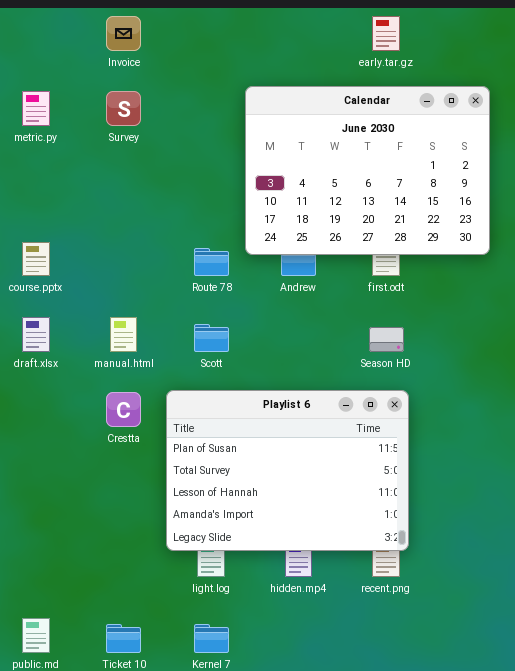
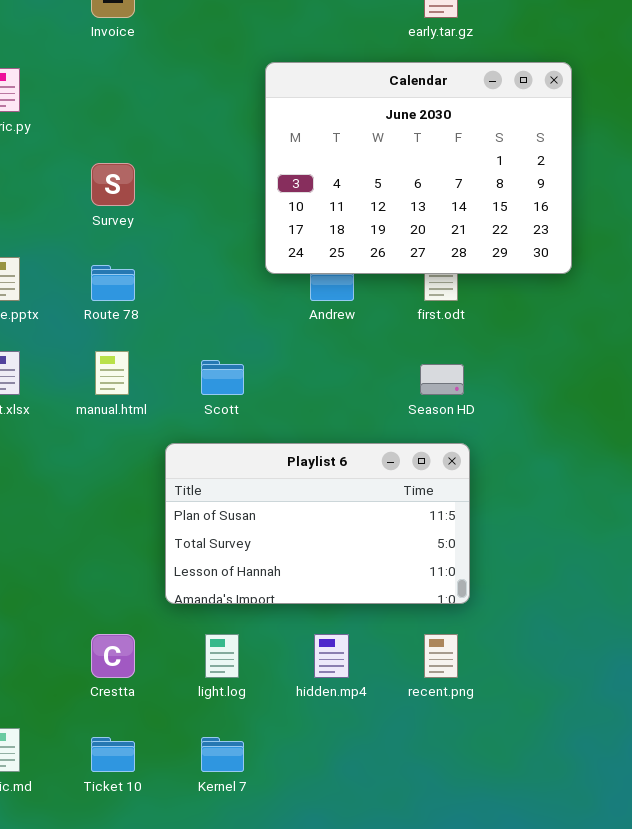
Survey: [106,91,141,126] -> [91,163,135,206], moved
Route 78: [194,248,229,276] -> [91,265,135,301], moved
Playlist 6: [166,390,409,551] -> [165,443,470,604], resized
Crestta: [106,392,141,427] -> [91,634,135,678], moved

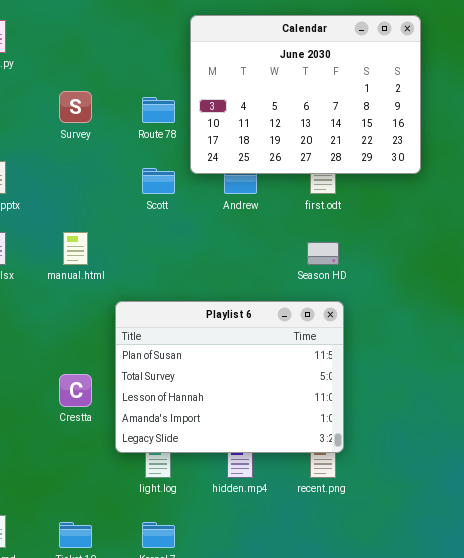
Route 78: [91,265,135,301] -> [142,97,175,123], moved
Scott: [201,360,244,395] -> [142,168,175,194], moved
Playlist 6: [165,443,470,604] -> [115,301,344,453], resized
Crestta: [91,634,135,678] -> [59,374,92,407], moved

